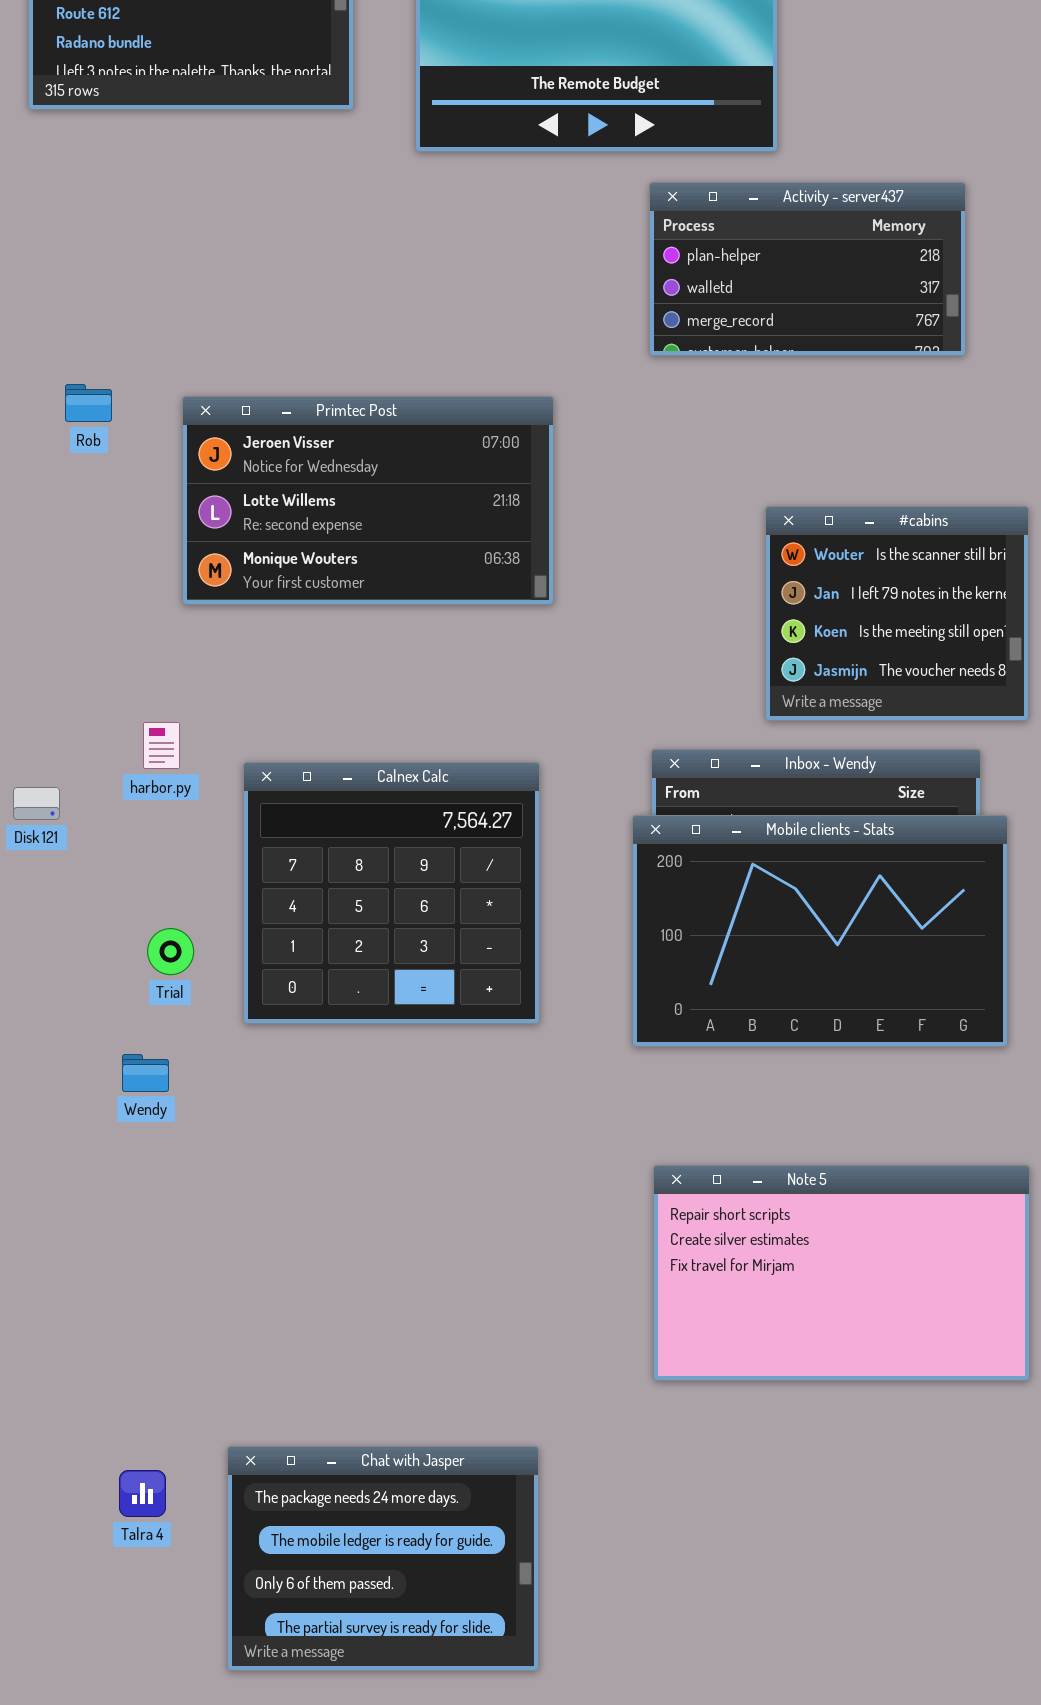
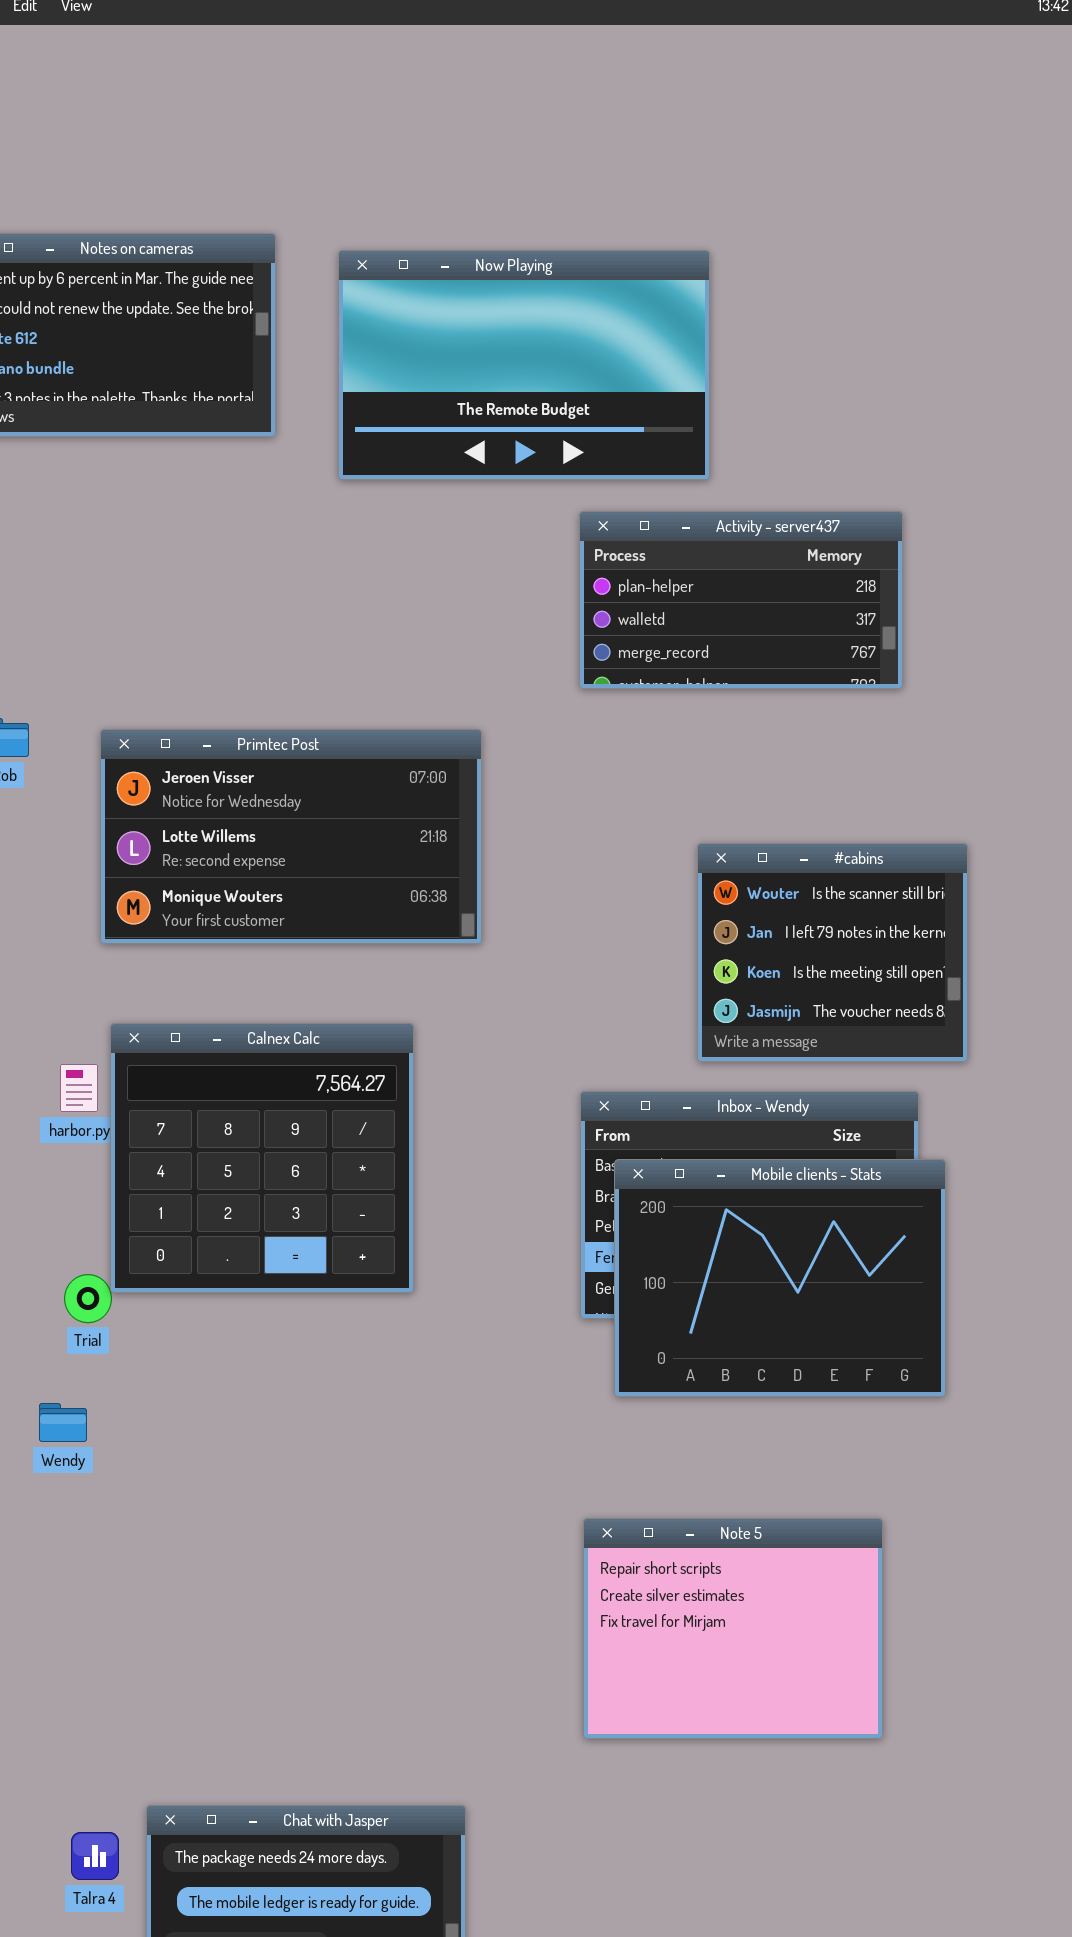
Calnex Calc: [243,762,540,1024] -> [110,1023,414,1293], moved
Mobile clients - Stats: [632,815,1008,1047] -> [614,1159,946,1397], resized
Note 5: [653,1165,1030,1381] -> [583,1518,883,1739], resized
Talra 4: [119,1470,166,1517] -> [71,1832,119,1880], moved

